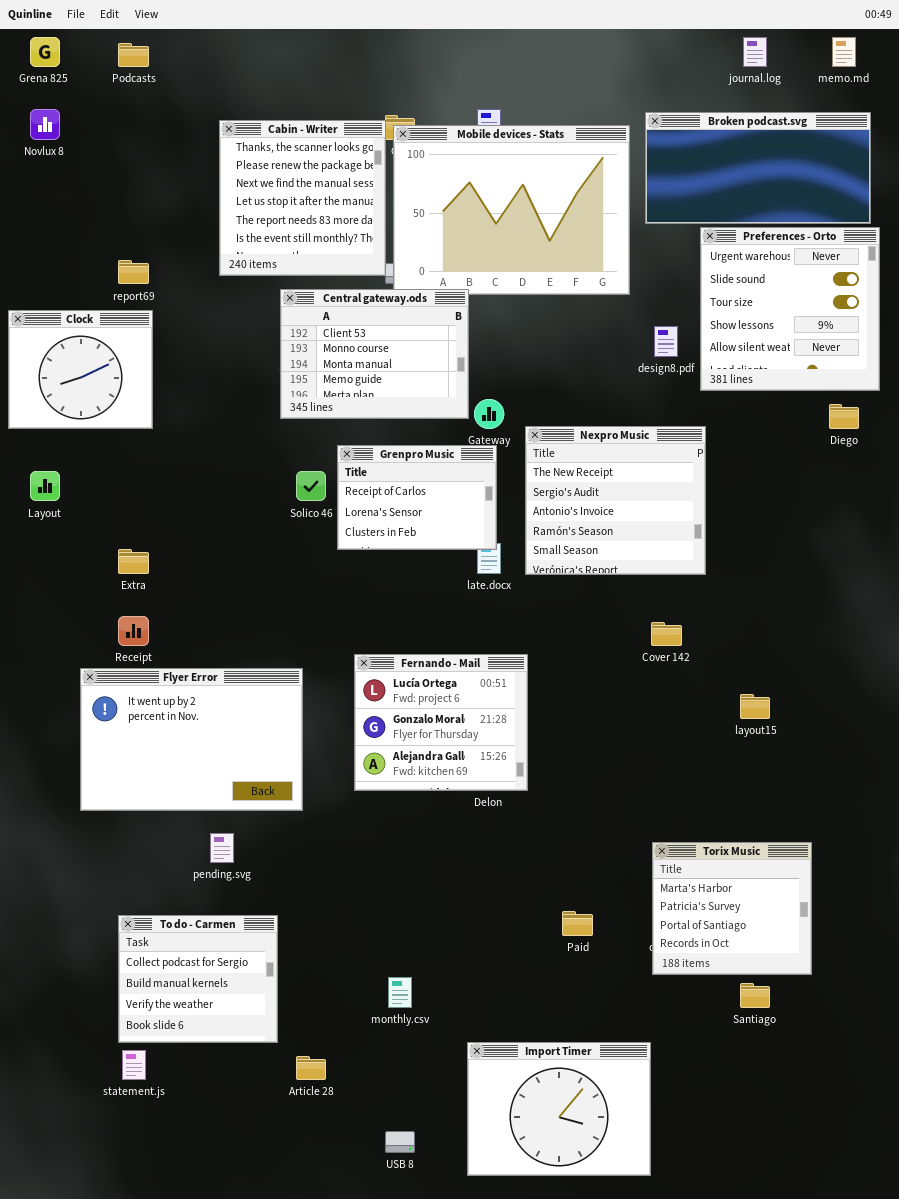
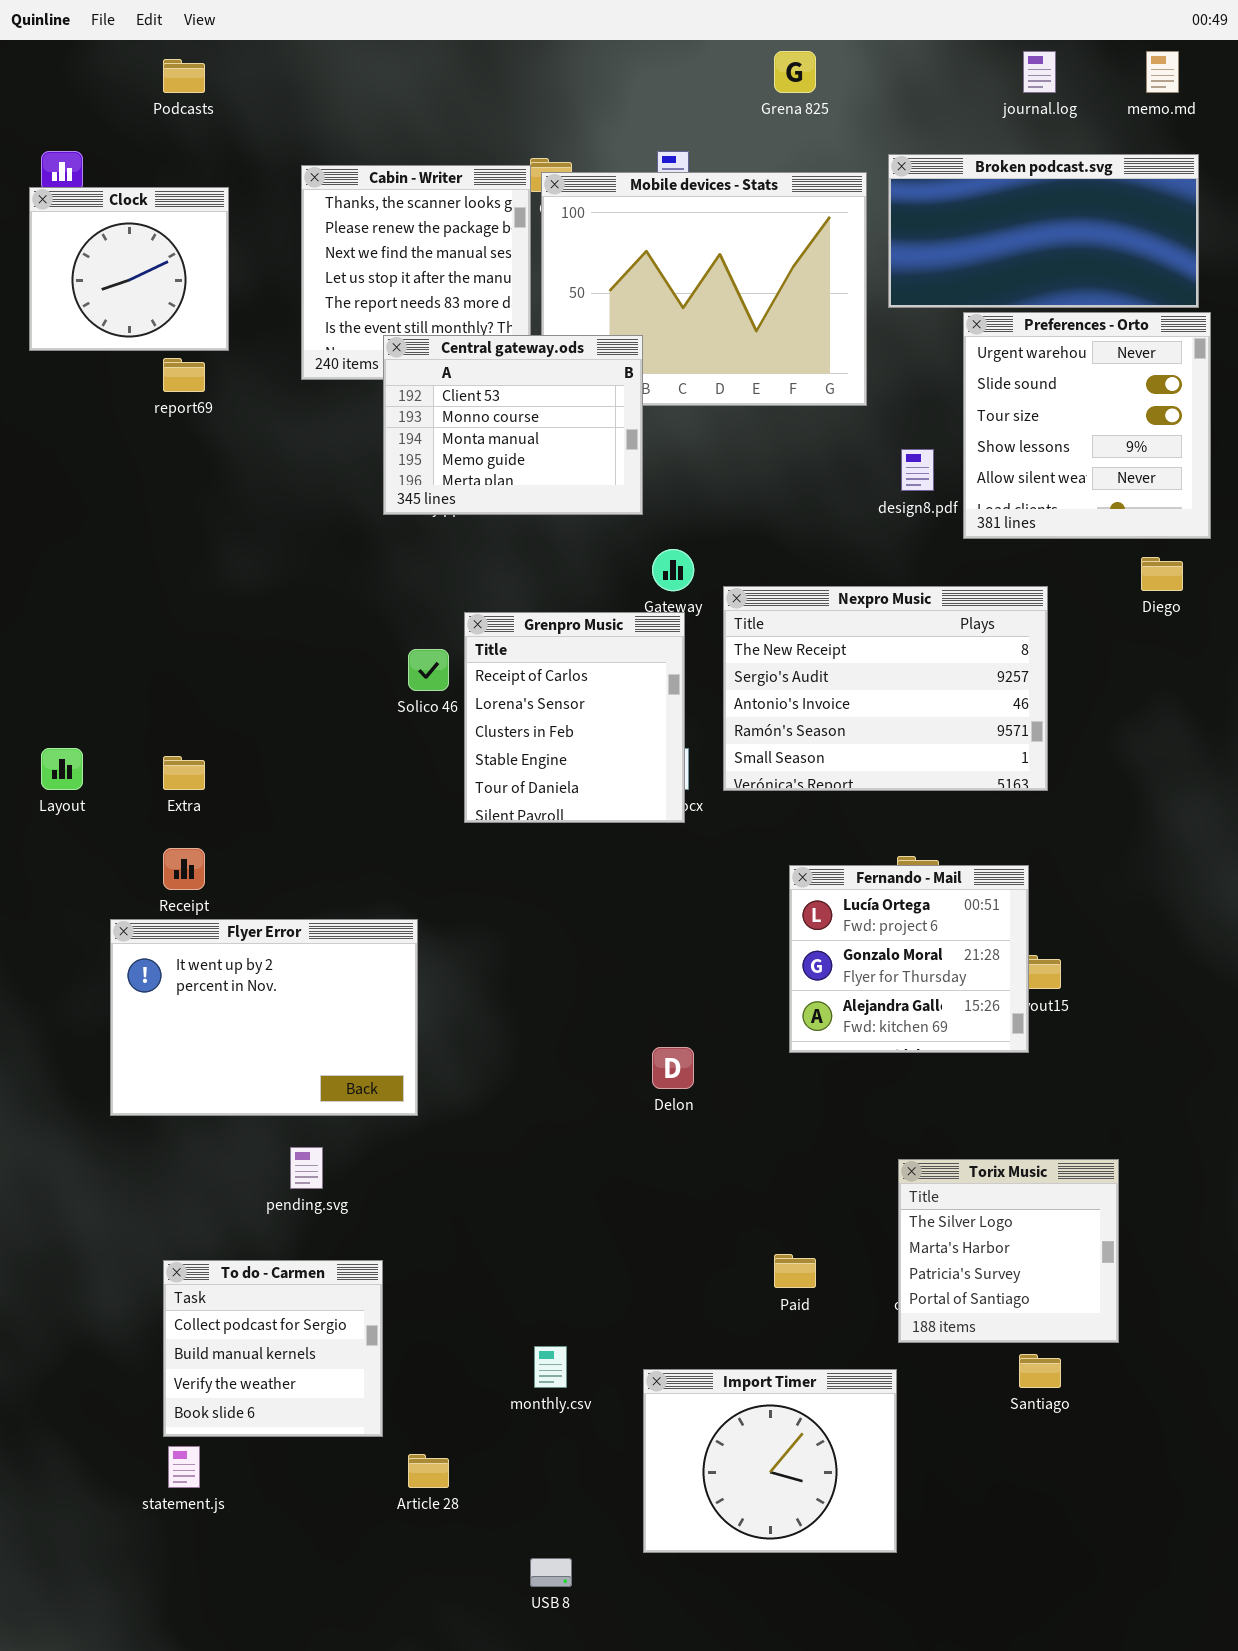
Grena 825: [30,37,60,67] -> [774,51,816,93], moved
Central gateway.ods: [280,289,469,419] -> [383,335,643,515], moved
Clock: [8,310,153,429] -> [29,187,229,351], moved
Nexpro Music: [525,426,706,575] -> [723,586,1048,791], resized
Grenpro Music: [337,445,497,550] -> [464,612,685,823], resized
Layout: [30,471,60,501] -> [41,748,83,790], moved
Fernando - Mail: [354,654,528,791] -> [789,865,1029,1053], moved
Torix Music: [652,842,812,975] -> [898,1159,1119,1343], scrolled up 1 row
Import Timer: [467,1042,651,1176] -> [643,1369,897,1553], moved

